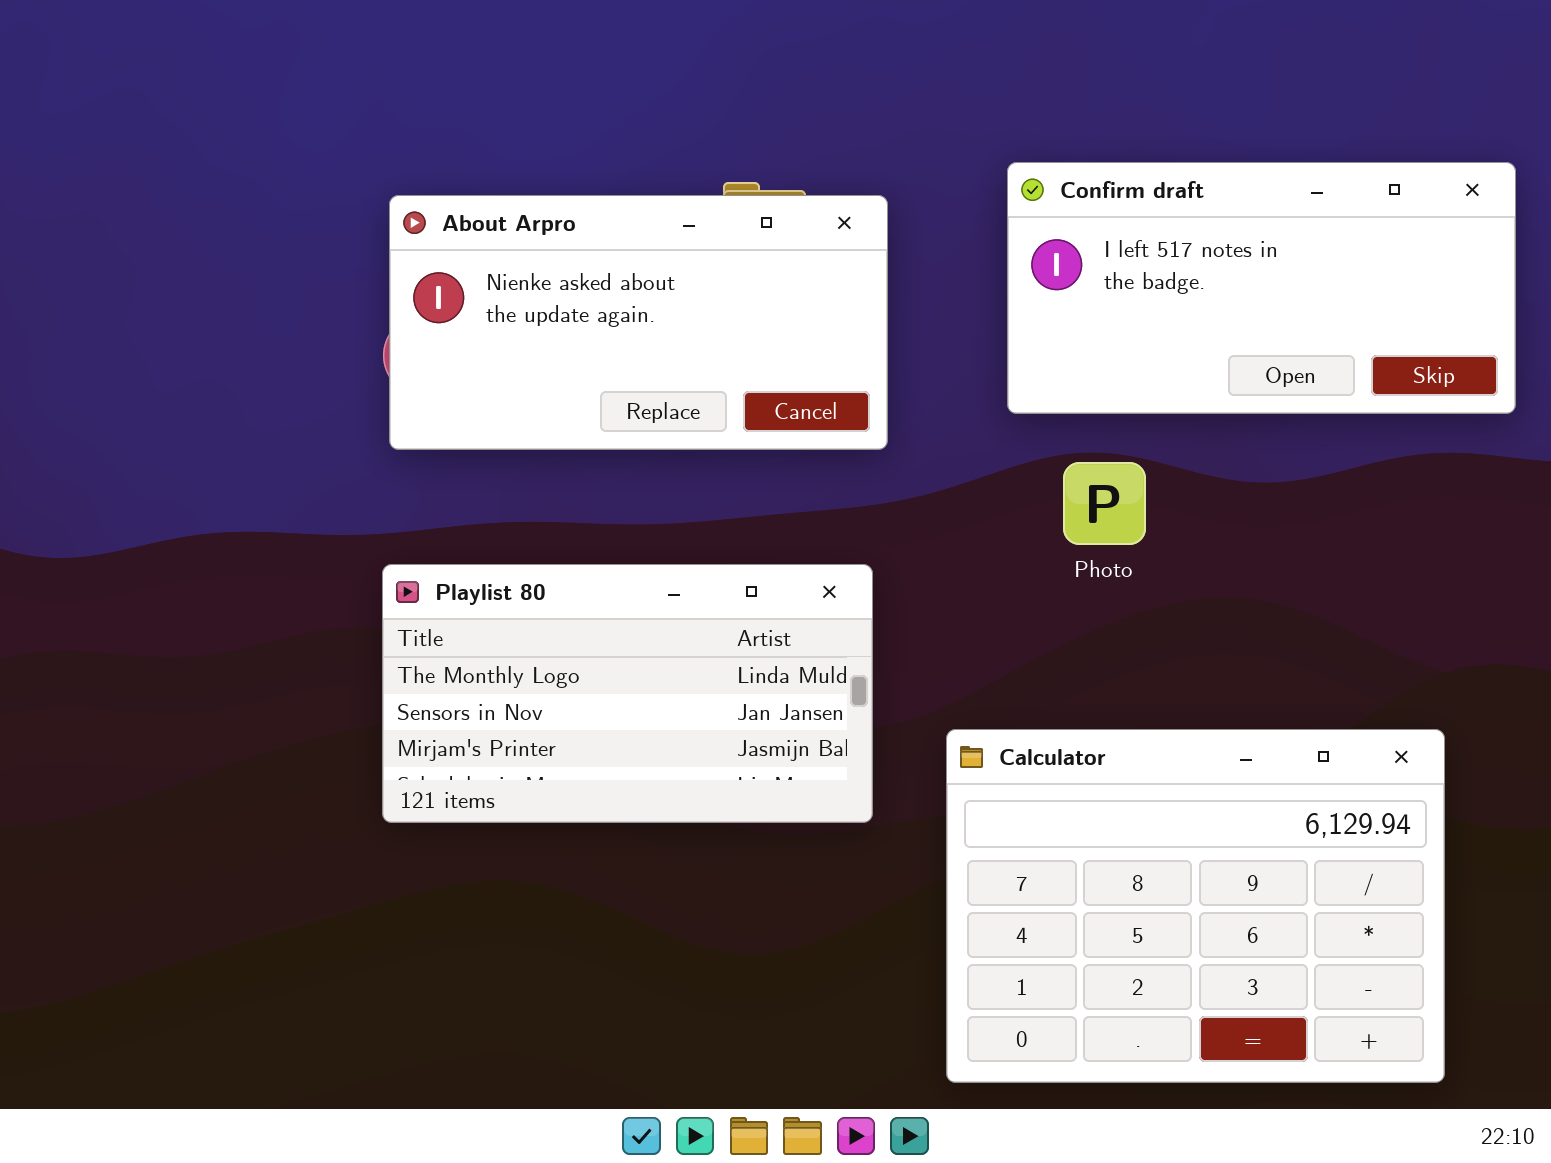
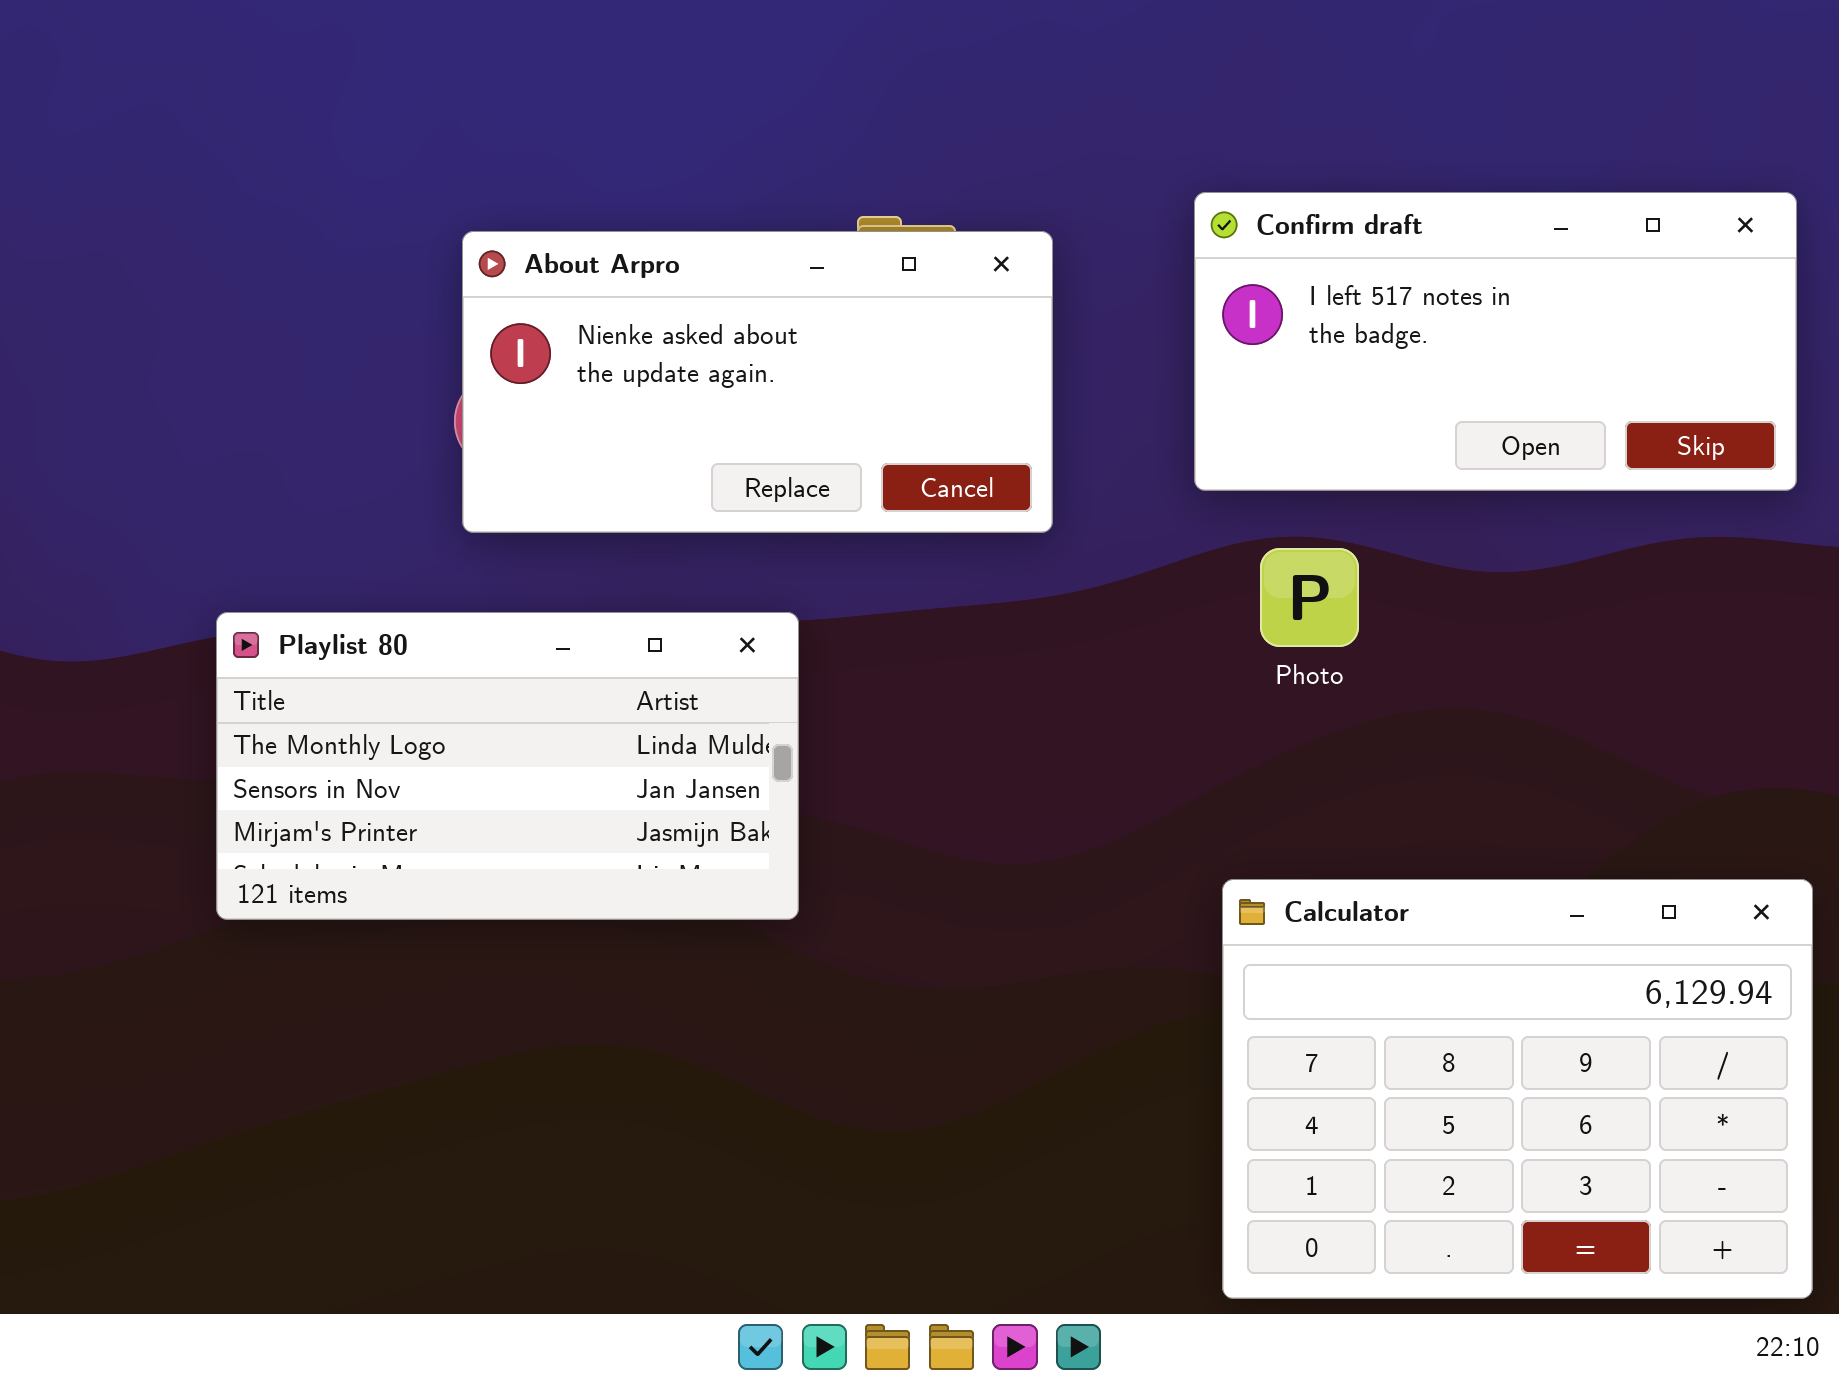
Playlist 80: [382,564,873,823] -> [216,612,799,920], moved
Calculator: [946,729,1445,1083] -> [1222,879,1813,1299], moved

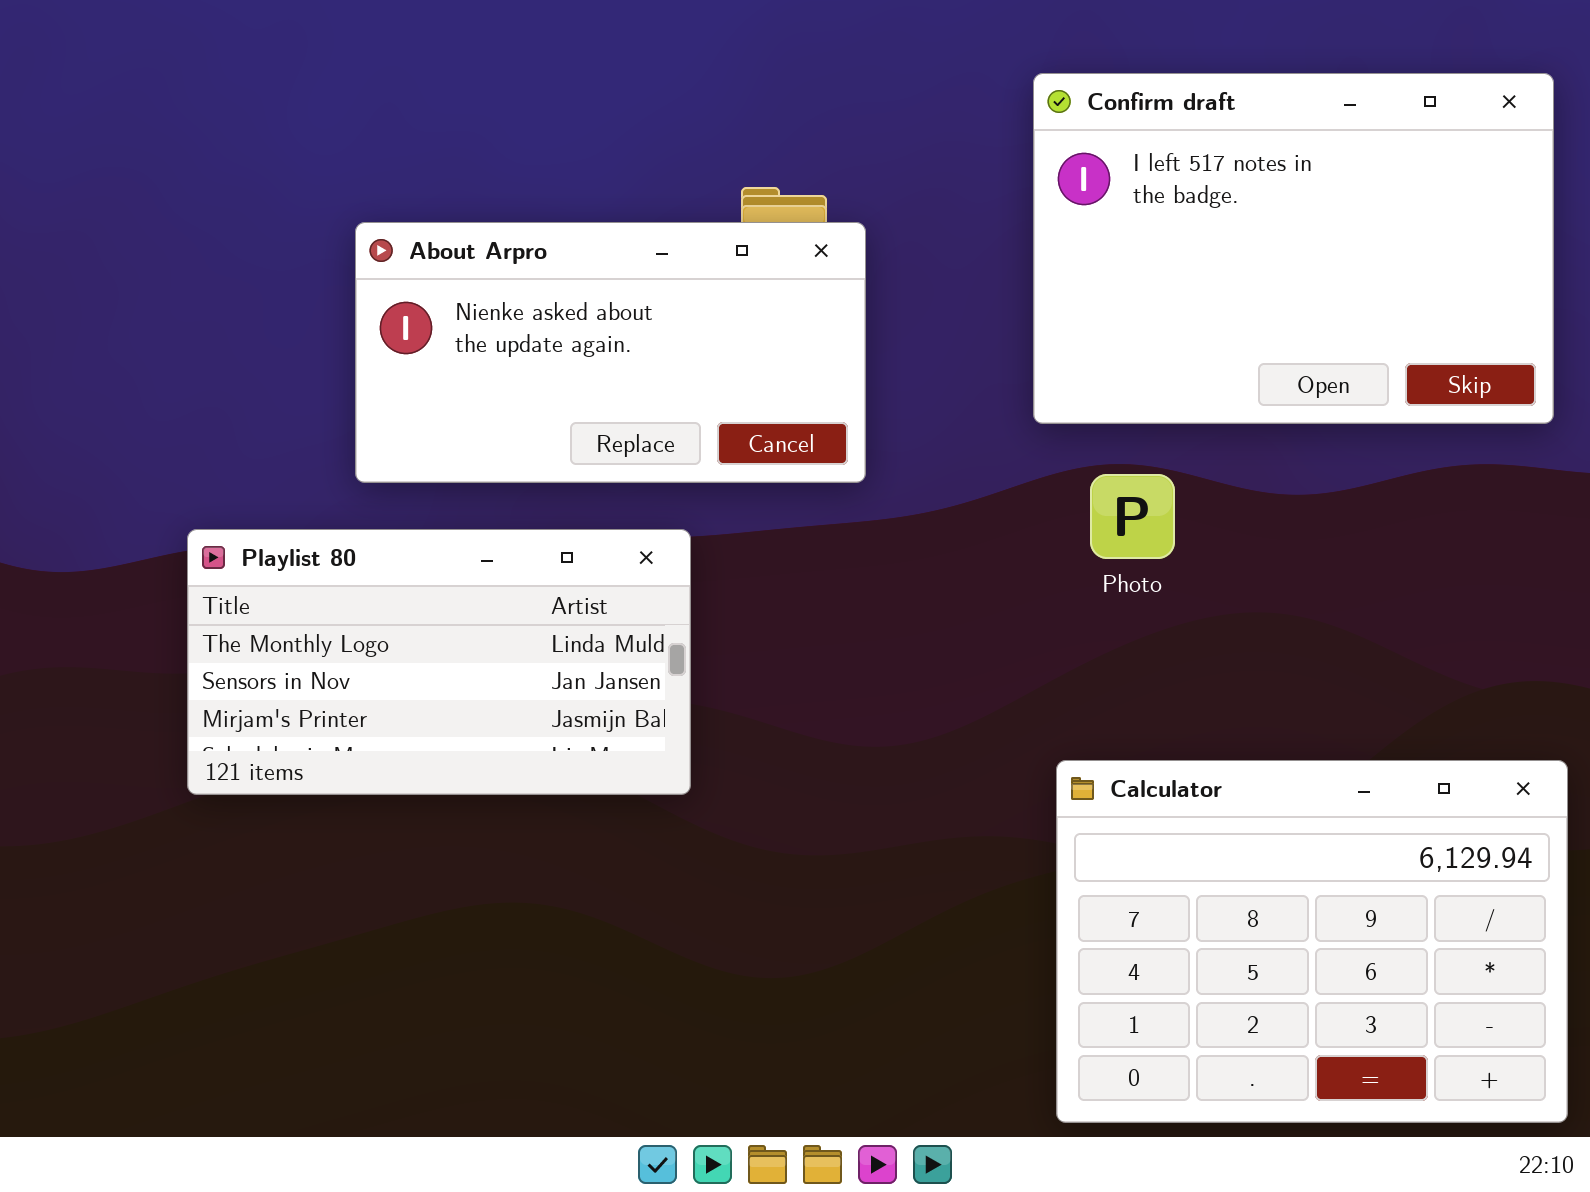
Confirm draft: [1194,192,1797,491] -> [1033,73,1554,424], resized
About Arpro: [462,231,1053,533] -> [355,222,866,483], moved

